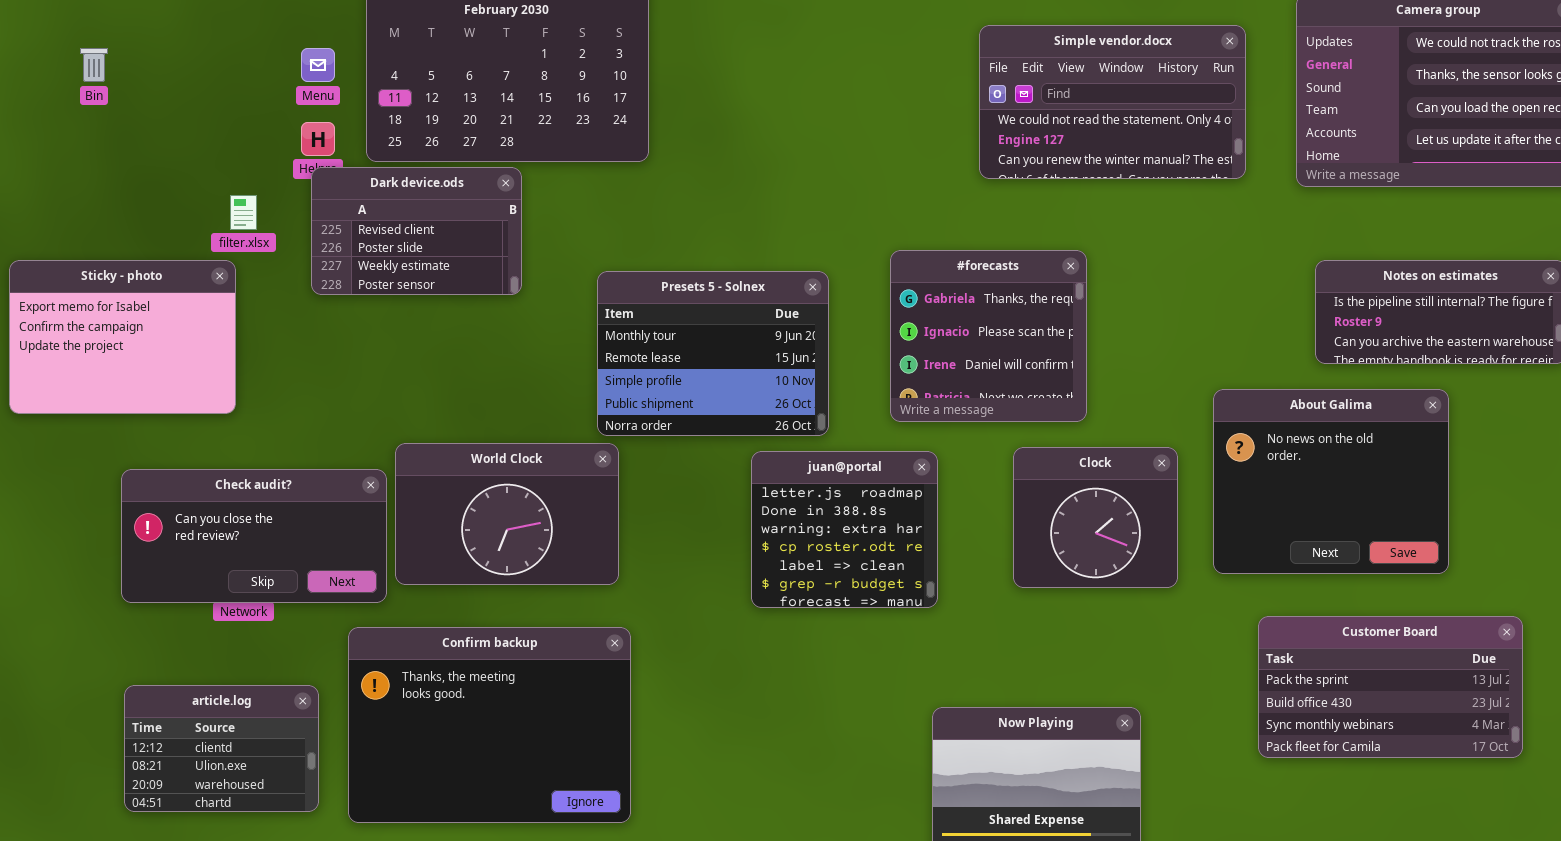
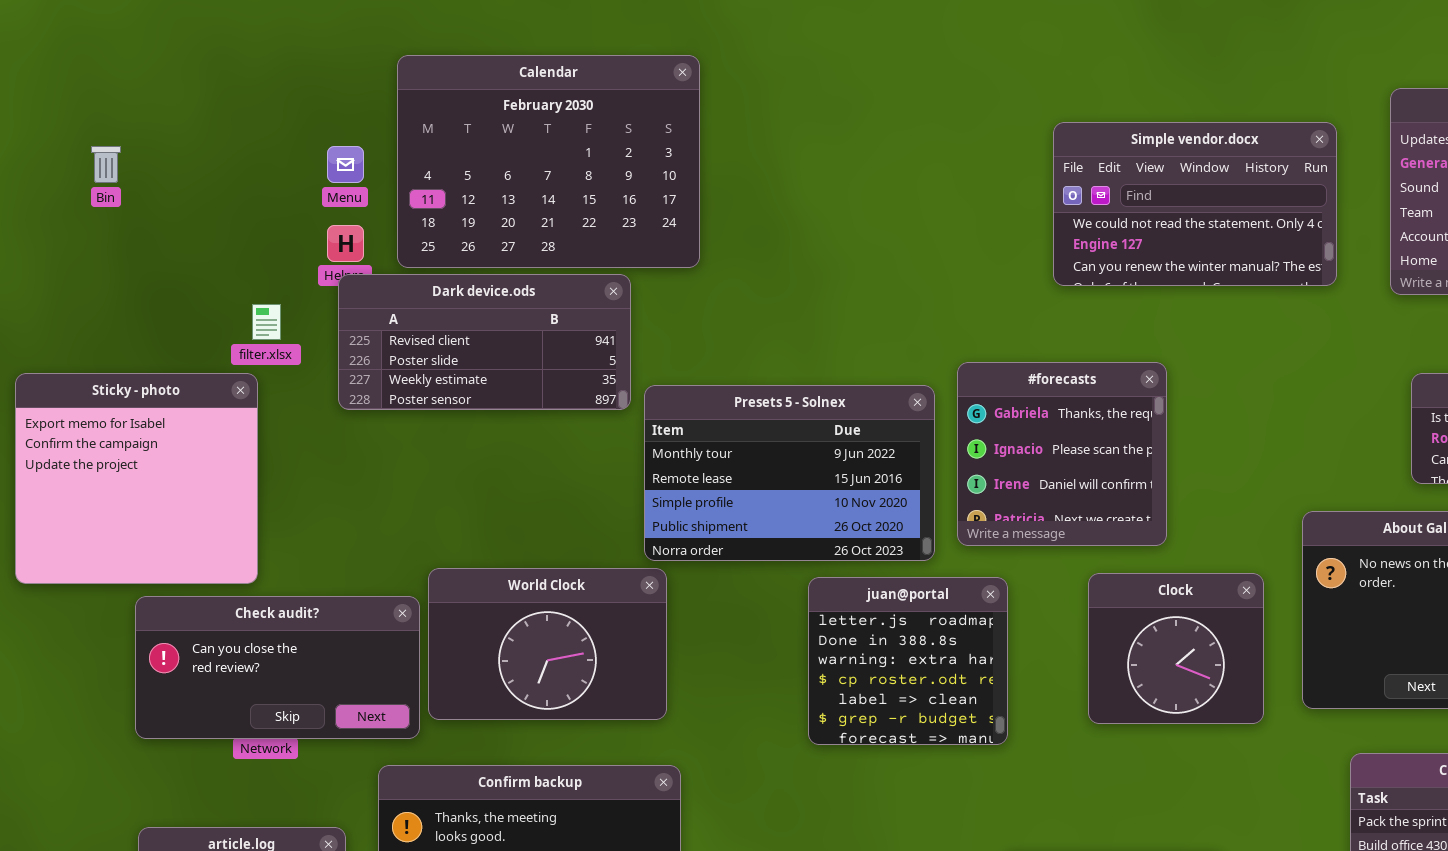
Dark device.ods: [311,167,522,295] -> [338,274,631,410], resized
Sticky - photo: [9,260,236,414] -> [15,373,258,584], resized
Presets 5 - Solnex: [597,271,829,436] -> [644,385,935,561], resized

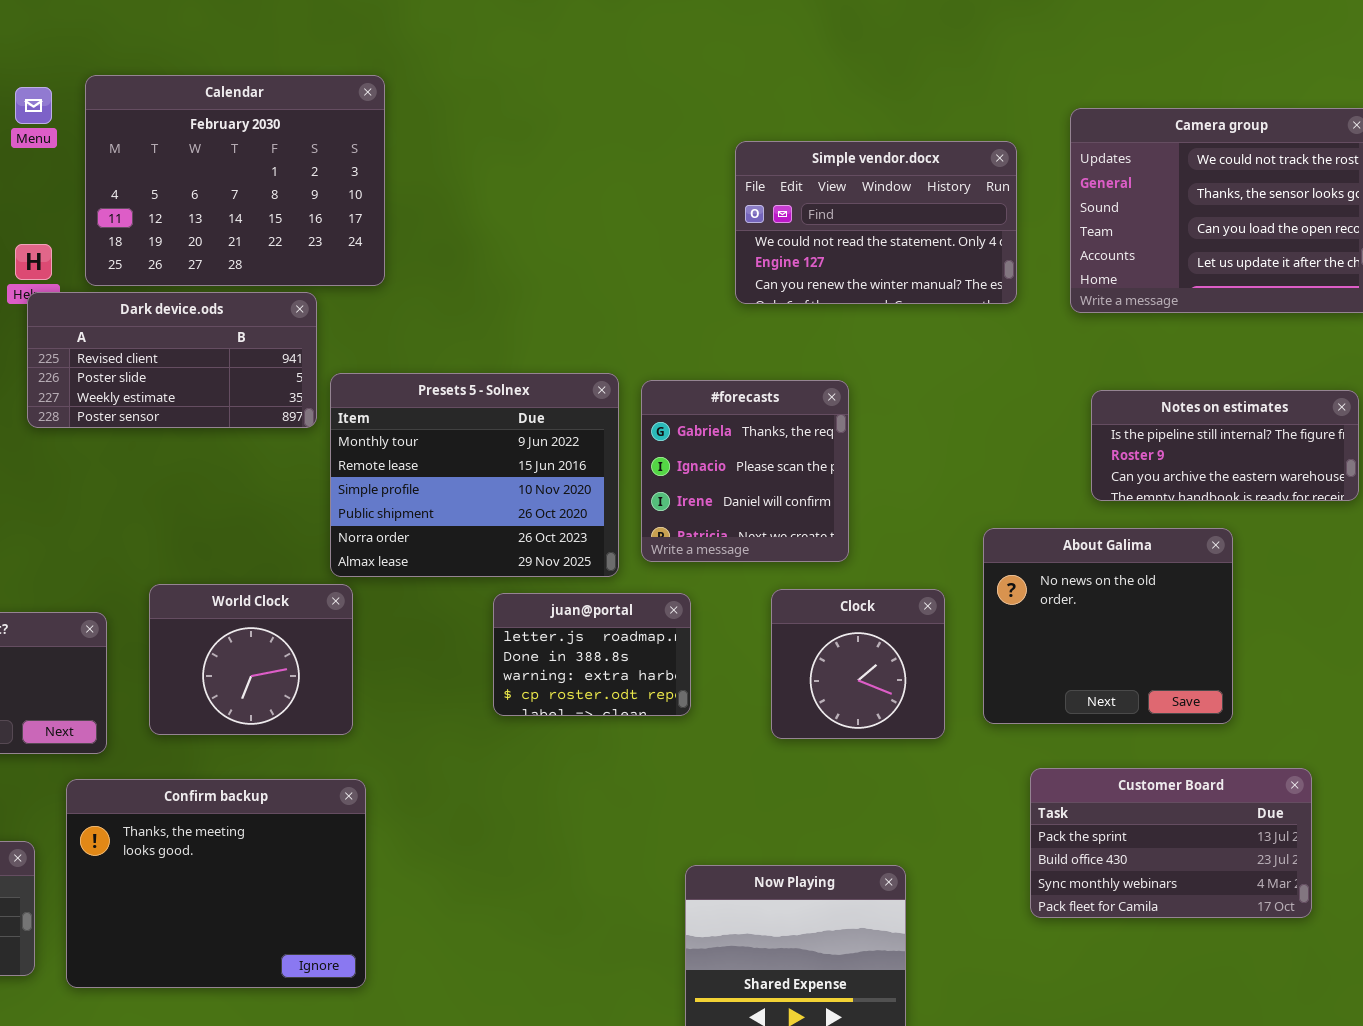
Menu: [327,146,364,183] -> [15,87,52,124], moved
Presets 5 - Solnex: [644,385,935,561] -> [330,373,619,577], resized
World Clock: [428,568,667,720] -> [149,584,353,735], resized
juan@portal: [808,577,1008,745] -> [493,593,691,716], resized

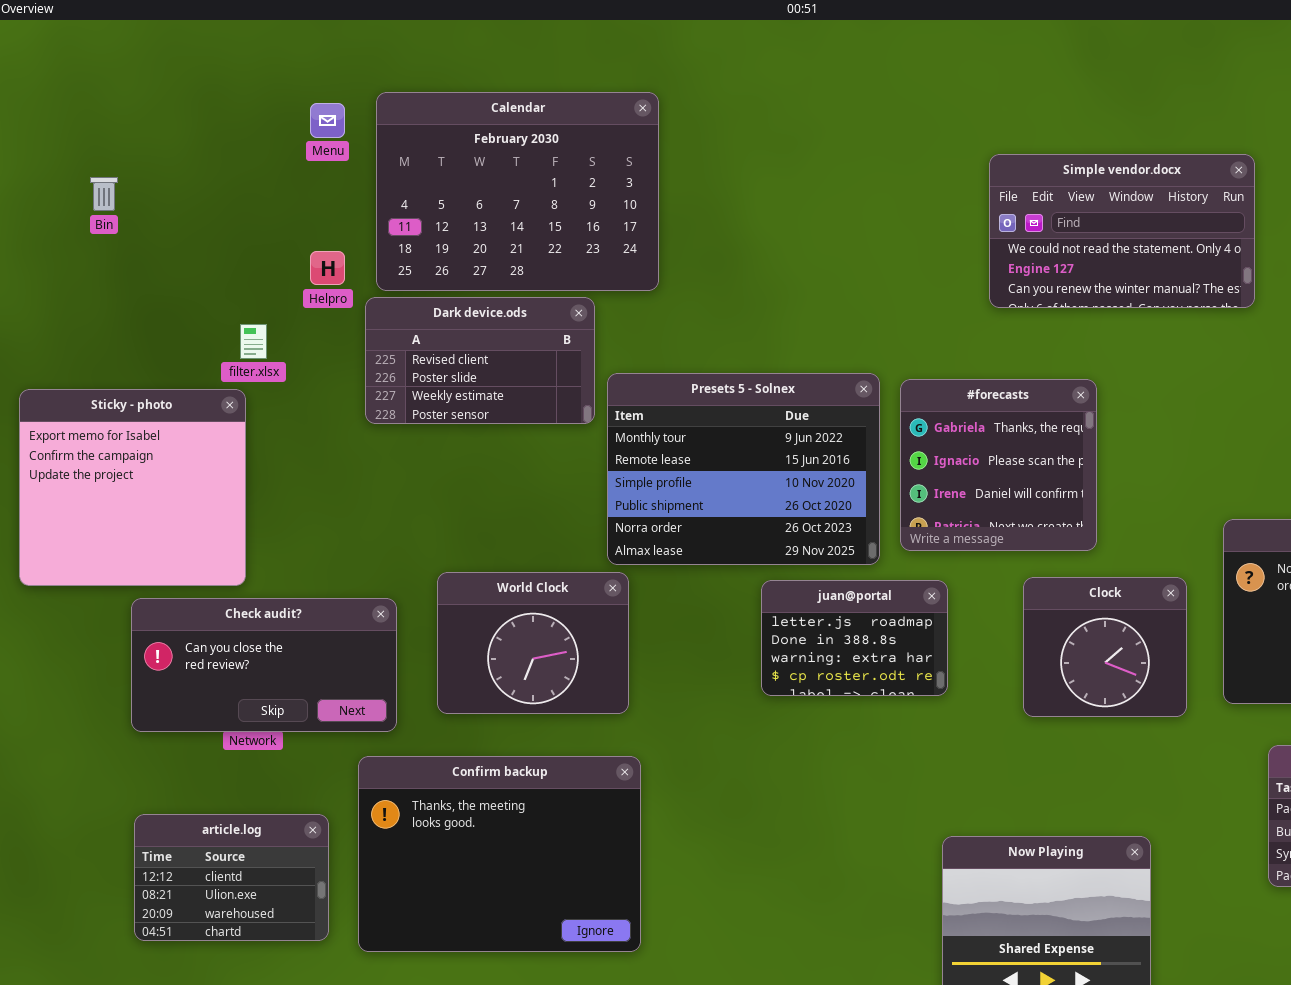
Dark device.ods: [27,292,317,428] -> [365,297,595,424], resized

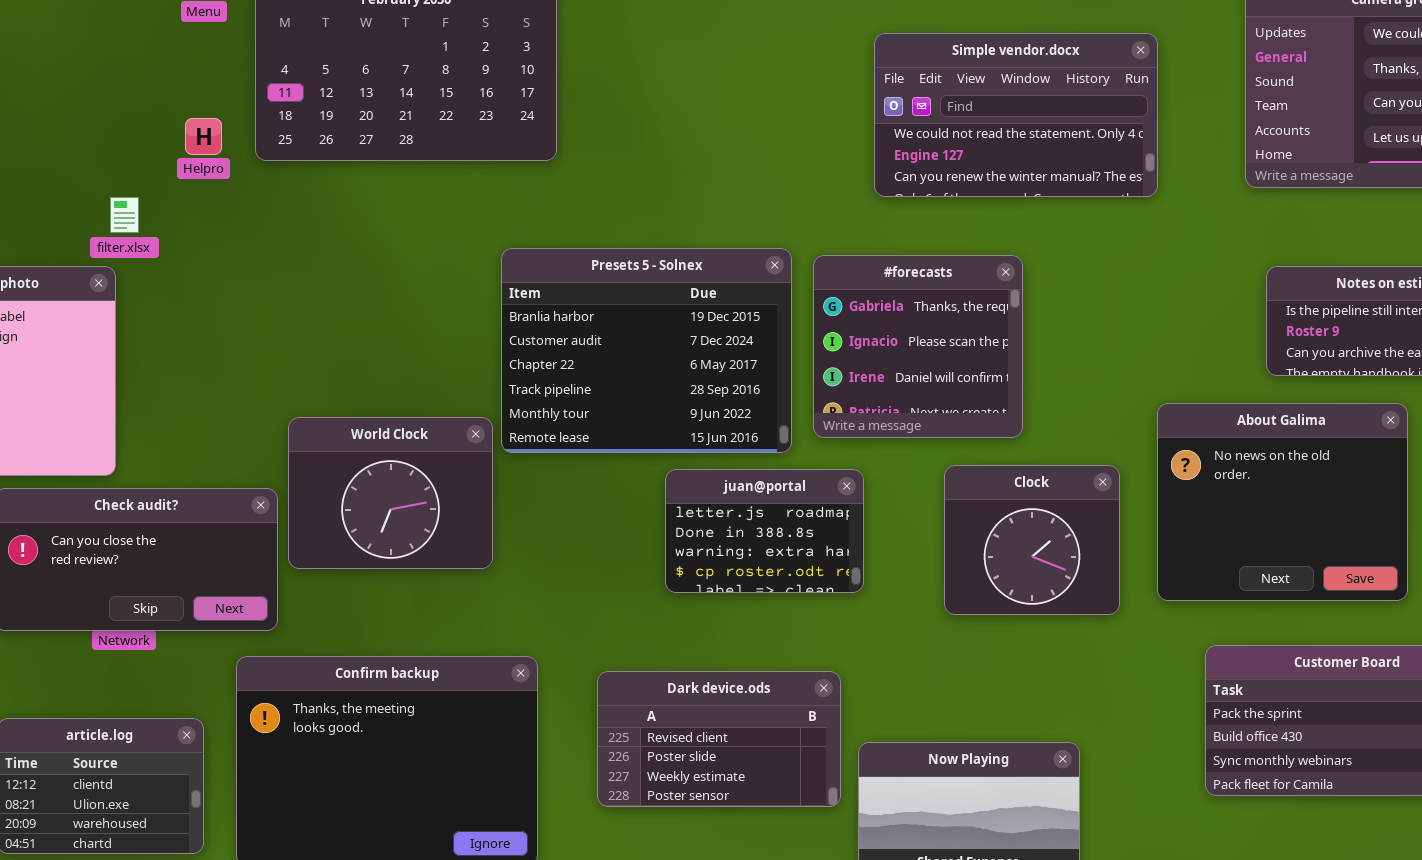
Simple vendor.docx: [989,154,1255,308] -> [874,33,1158,197], moved
Dark device.ods: [365,297,595,424] -> [597,671,841,807], moved
Presets 5 - Solnex: [607,373,880,565] -> [501,248,792,453], scrolled up 4 rows
World Clock: [437,572,629,714] -> [288,417,493,569], moved

